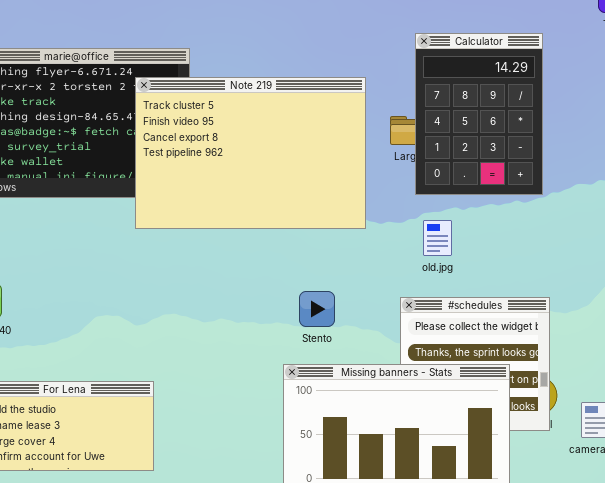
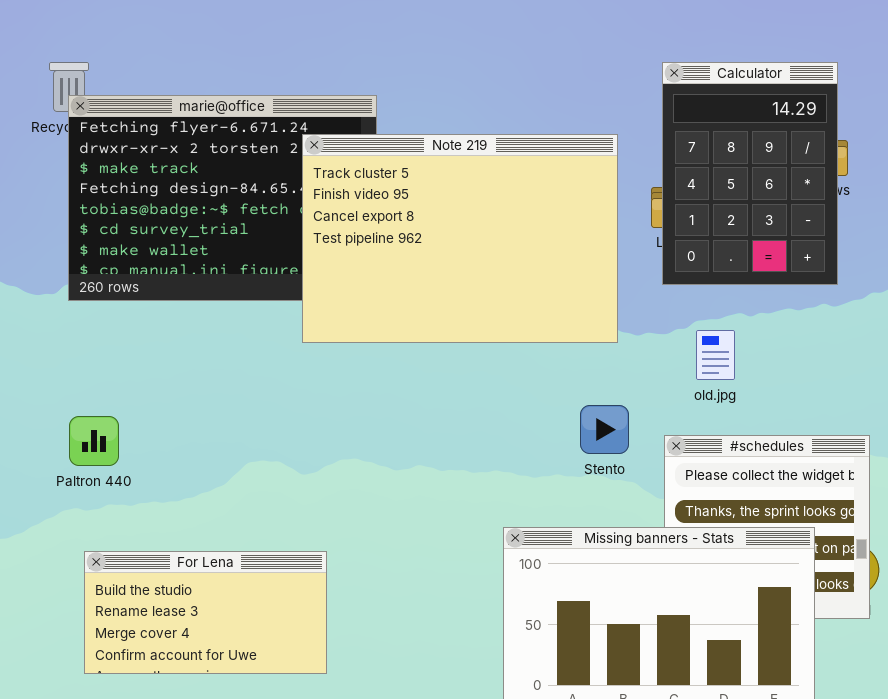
Calculator: [415,33,543,195] -> [662,62,838,285], moved
Stento: [299,291,335,327] -> [580,405,629,454], moved

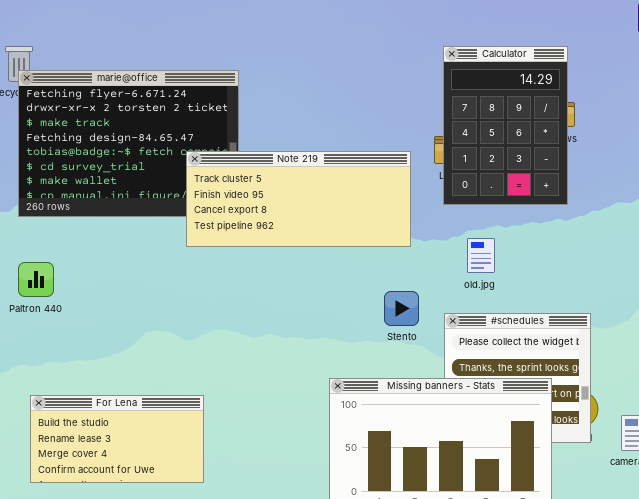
Note 219: [302,134,618,343] -> [186,151,411,247], resized
Paltron 440: [69,416,119,466] -> [18,262,54,297], moved

